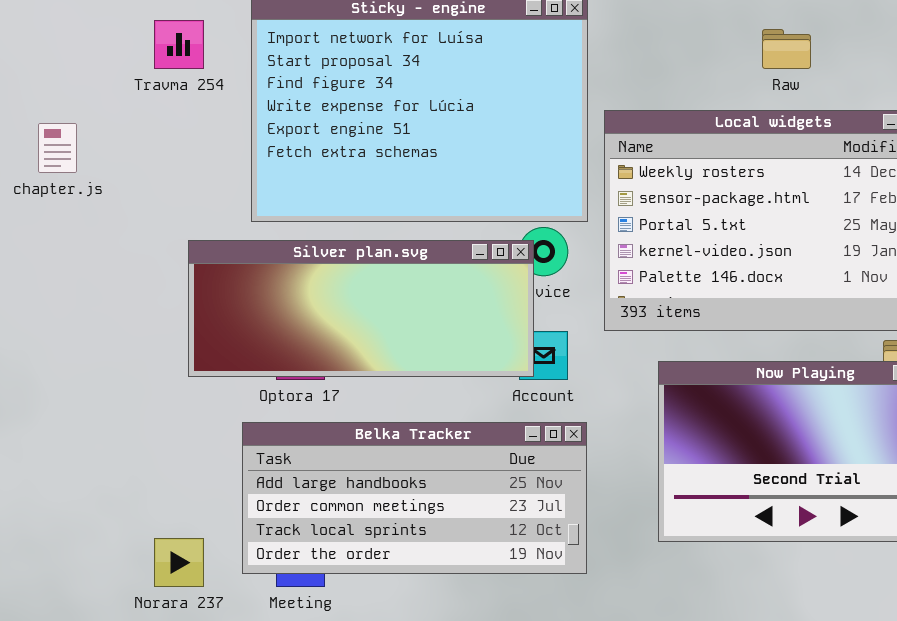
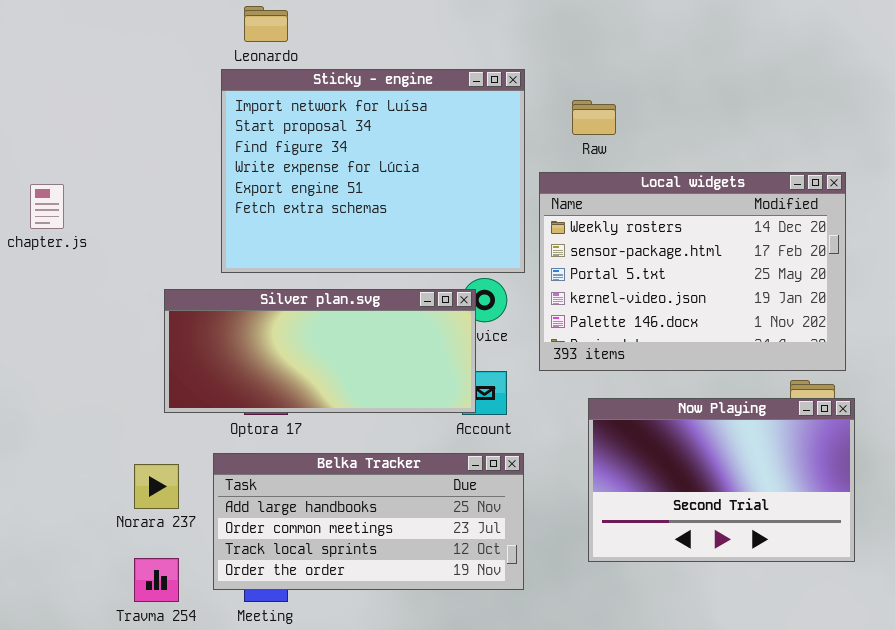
Travma 254: [154,20,204,69] -> [134,558,179,602], moved
Raw: [762,29,811,69] -> [572,100,616,135], moved
Norara 237: [154,538,204,587] -> [134,464,179,509], moved

